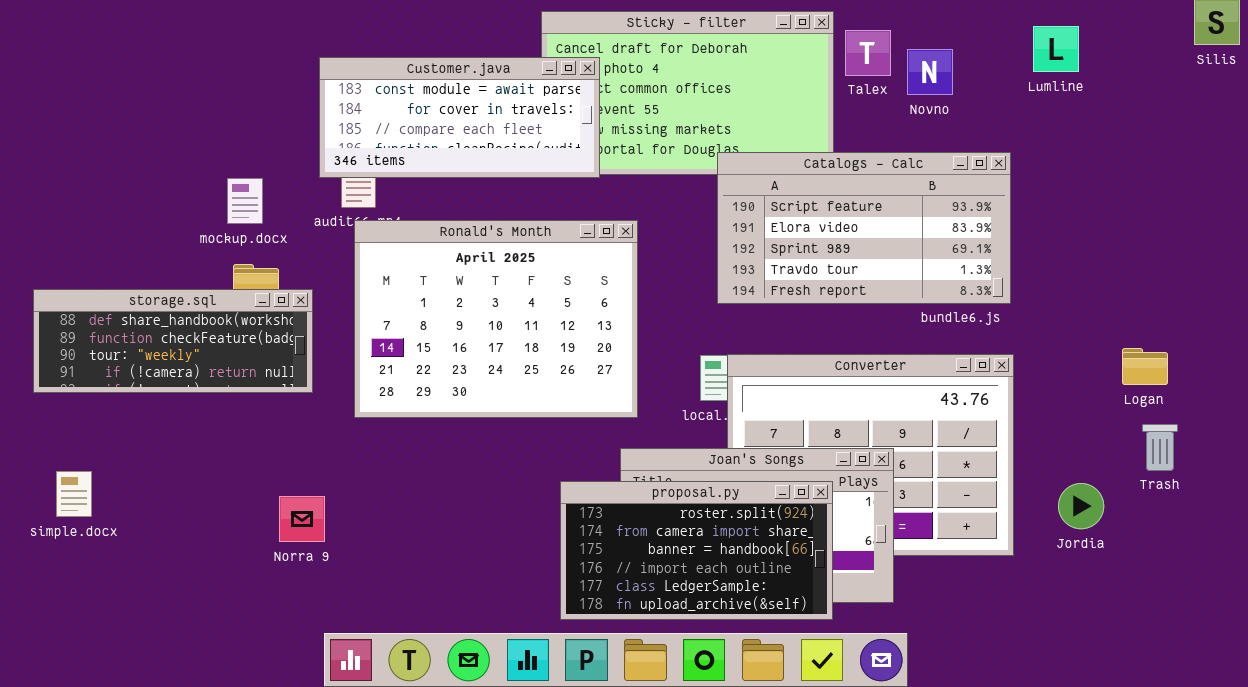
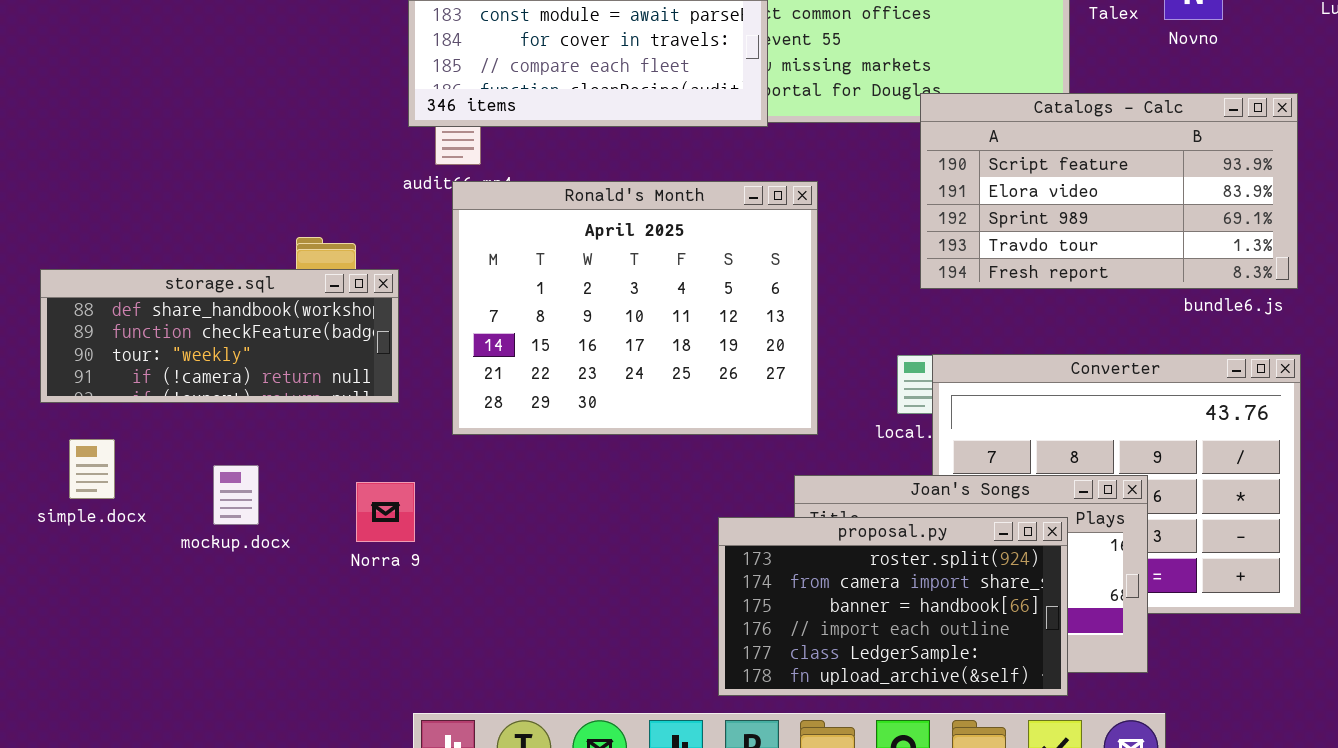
mockup.docx: [227,178,263,224] -> [213,465,259,525], moved
simple.docx: [56,471,92,517] -> [69,439,115,499], moved
Norra 9: [279,496,325,542] -> [356,482,415,542], moved

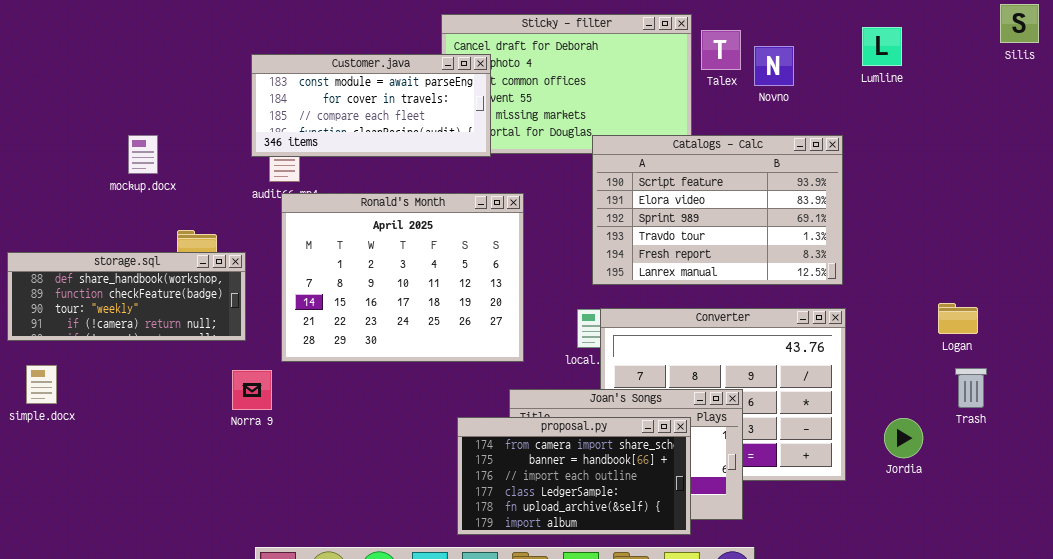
Catalogs - Calc: [920,93,1298,289] -> [592,135,843,285], resized
mockup.docx: [213,465,259,525] -> [128,135,158,174], moved
Norra 9: [356,482,415,542] -> [232,370,272,410], moved
proposal.py: [718,517,1068,696] -> [457,417,691,535], scrolled down 1 row

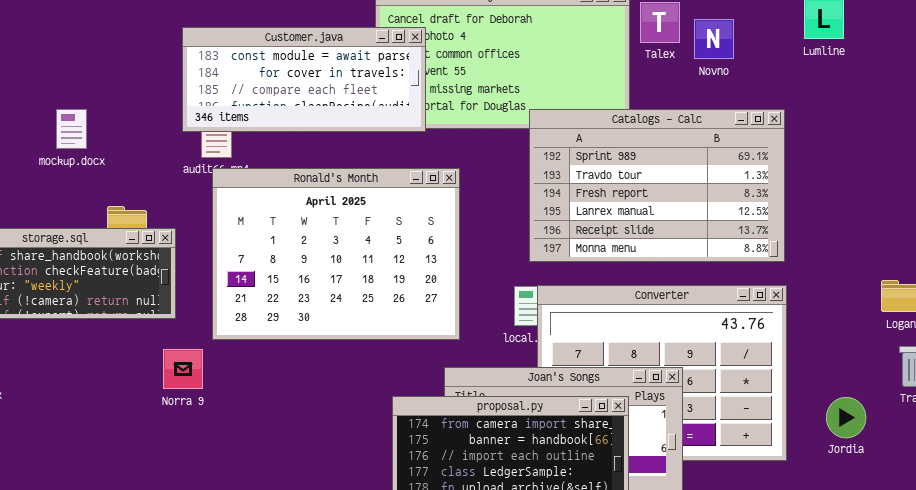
Catalogs - Calc: [592,135,843,285] -> [529,109,785,262], scrolled down 2 rows

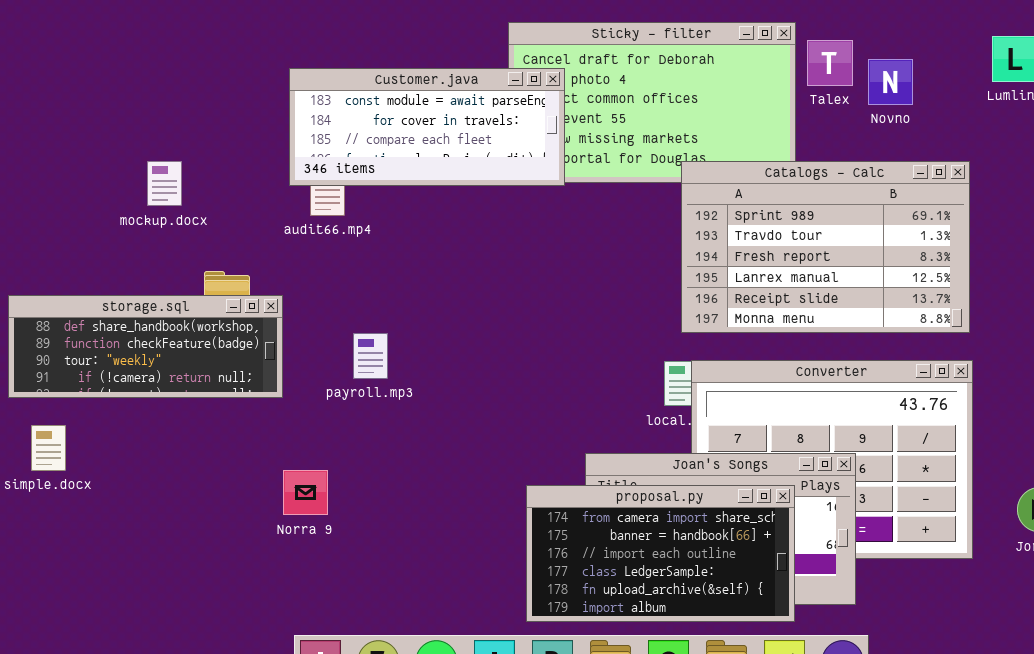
Ronald's Month: [212,168,460,340] -> none, closed
Norra 9: [163,349,203,389] -> [283,470,328,515], moved

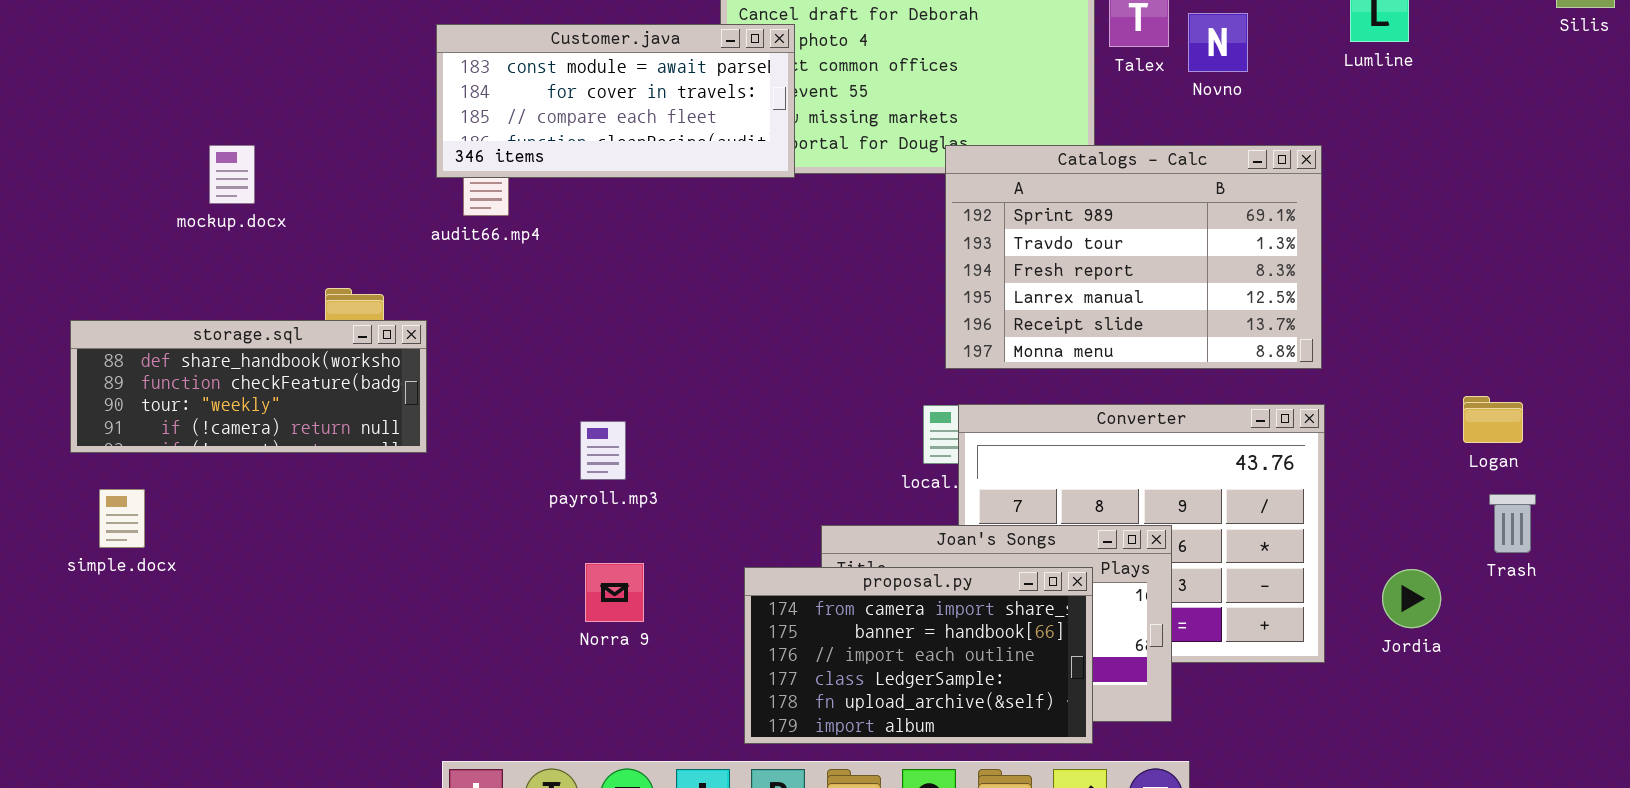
mockup.docx: [147,161,182,206] -> [209,145,255,204], moved
payroll.mp3: [353,333,388,379] -> [580,421,626,480], moved
Norra 9: [283,470,328,515] -> [585,563,644,622], moved

